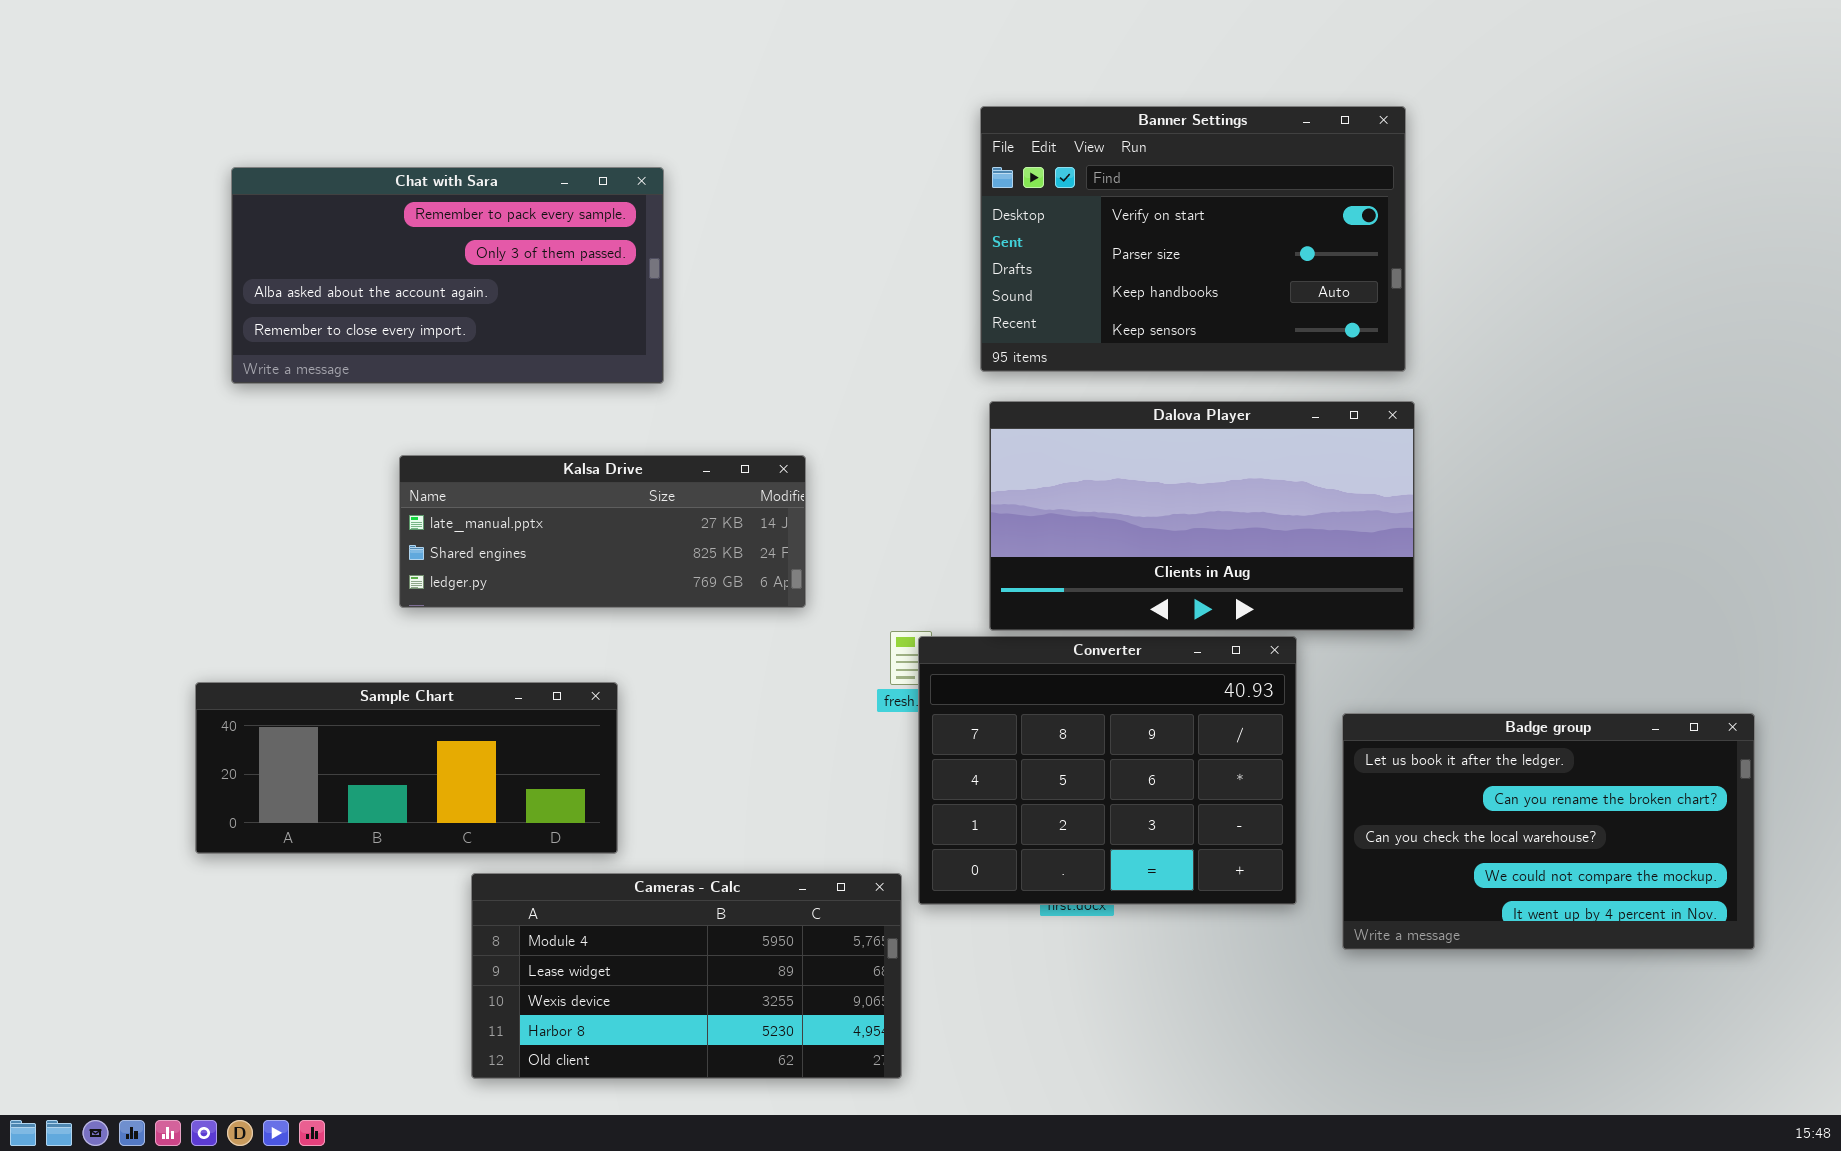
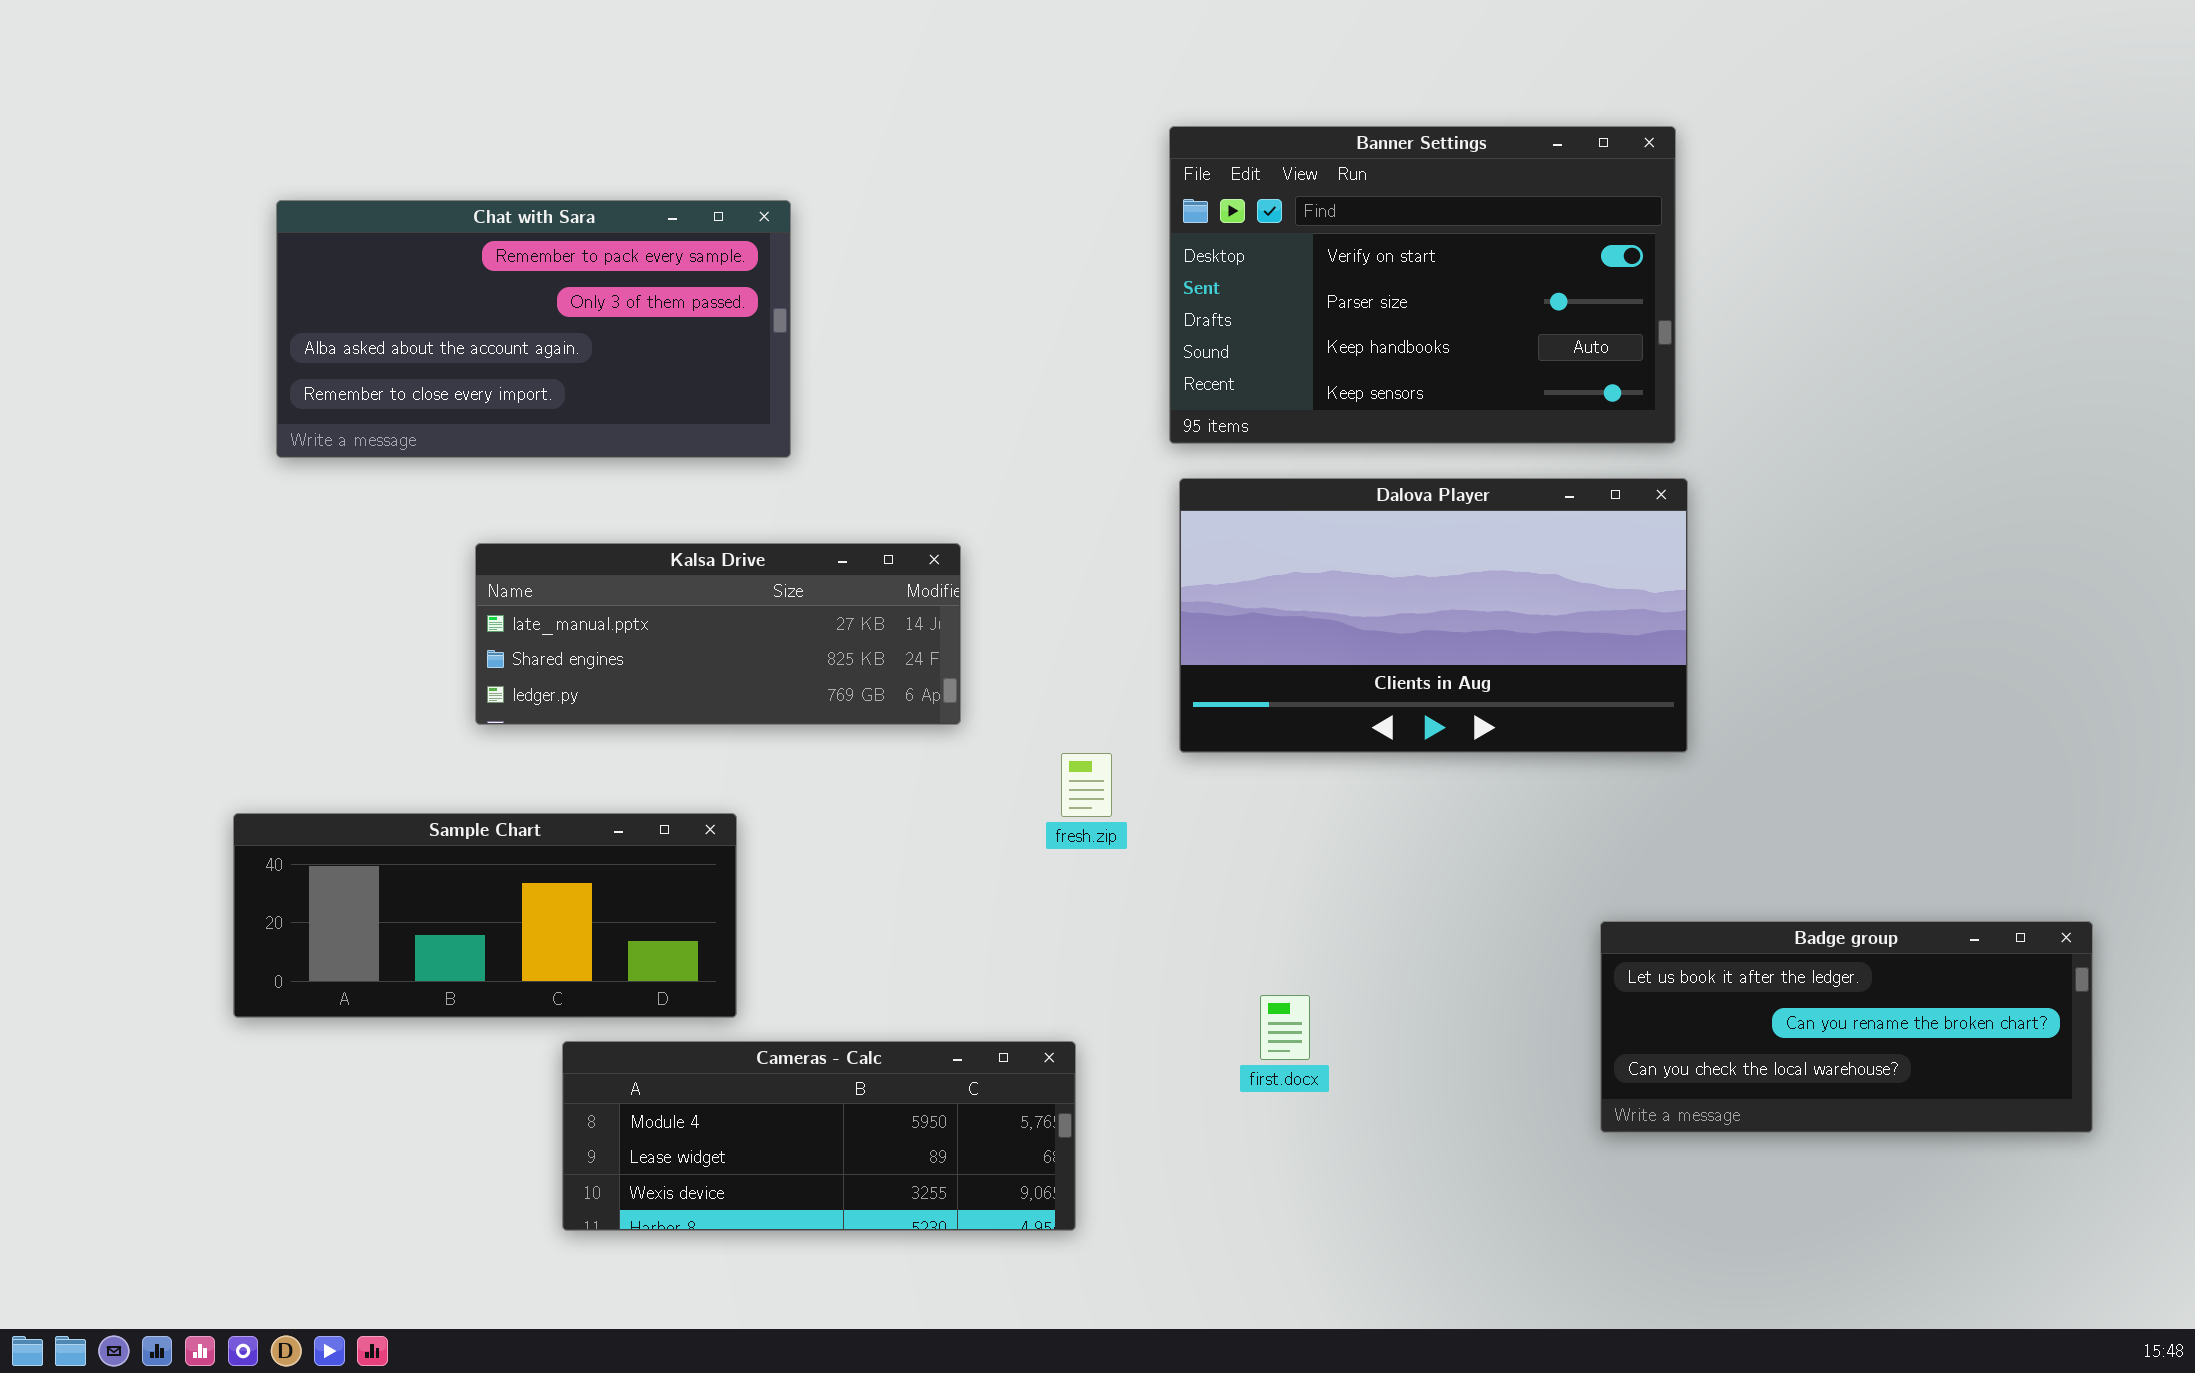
Converter: [918,636,1297,905] -> none, closed
Badge group: [1342,713,1755,950] -> [1600,921,2093,1133], resized
Cameras - Calc: [471,873,902,1079] -> [562,1041,1076,1231], resized

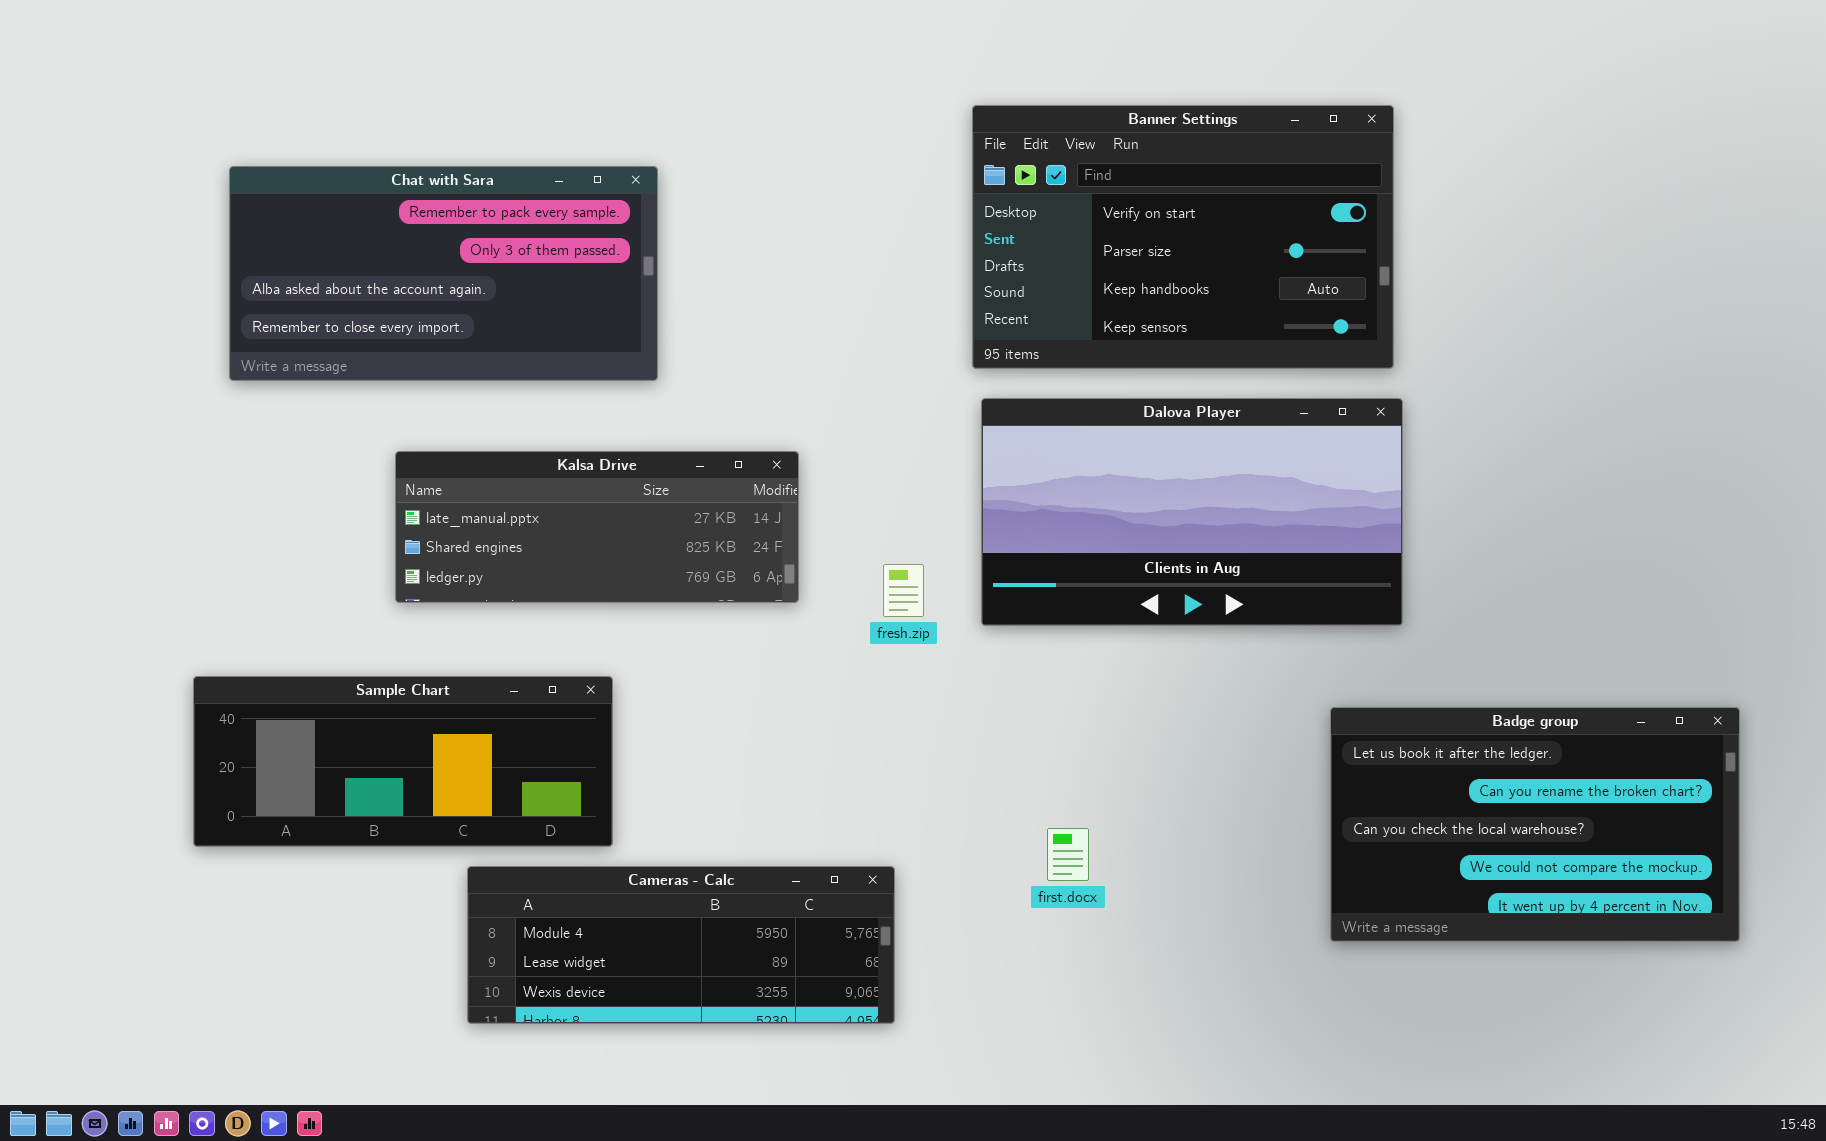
fresh.zip: [1061,753,1112,817] -> [883,564,924,617], moved
Badge group: [1600,921,2093,1133] -> [1330,707,1740,942], resized

